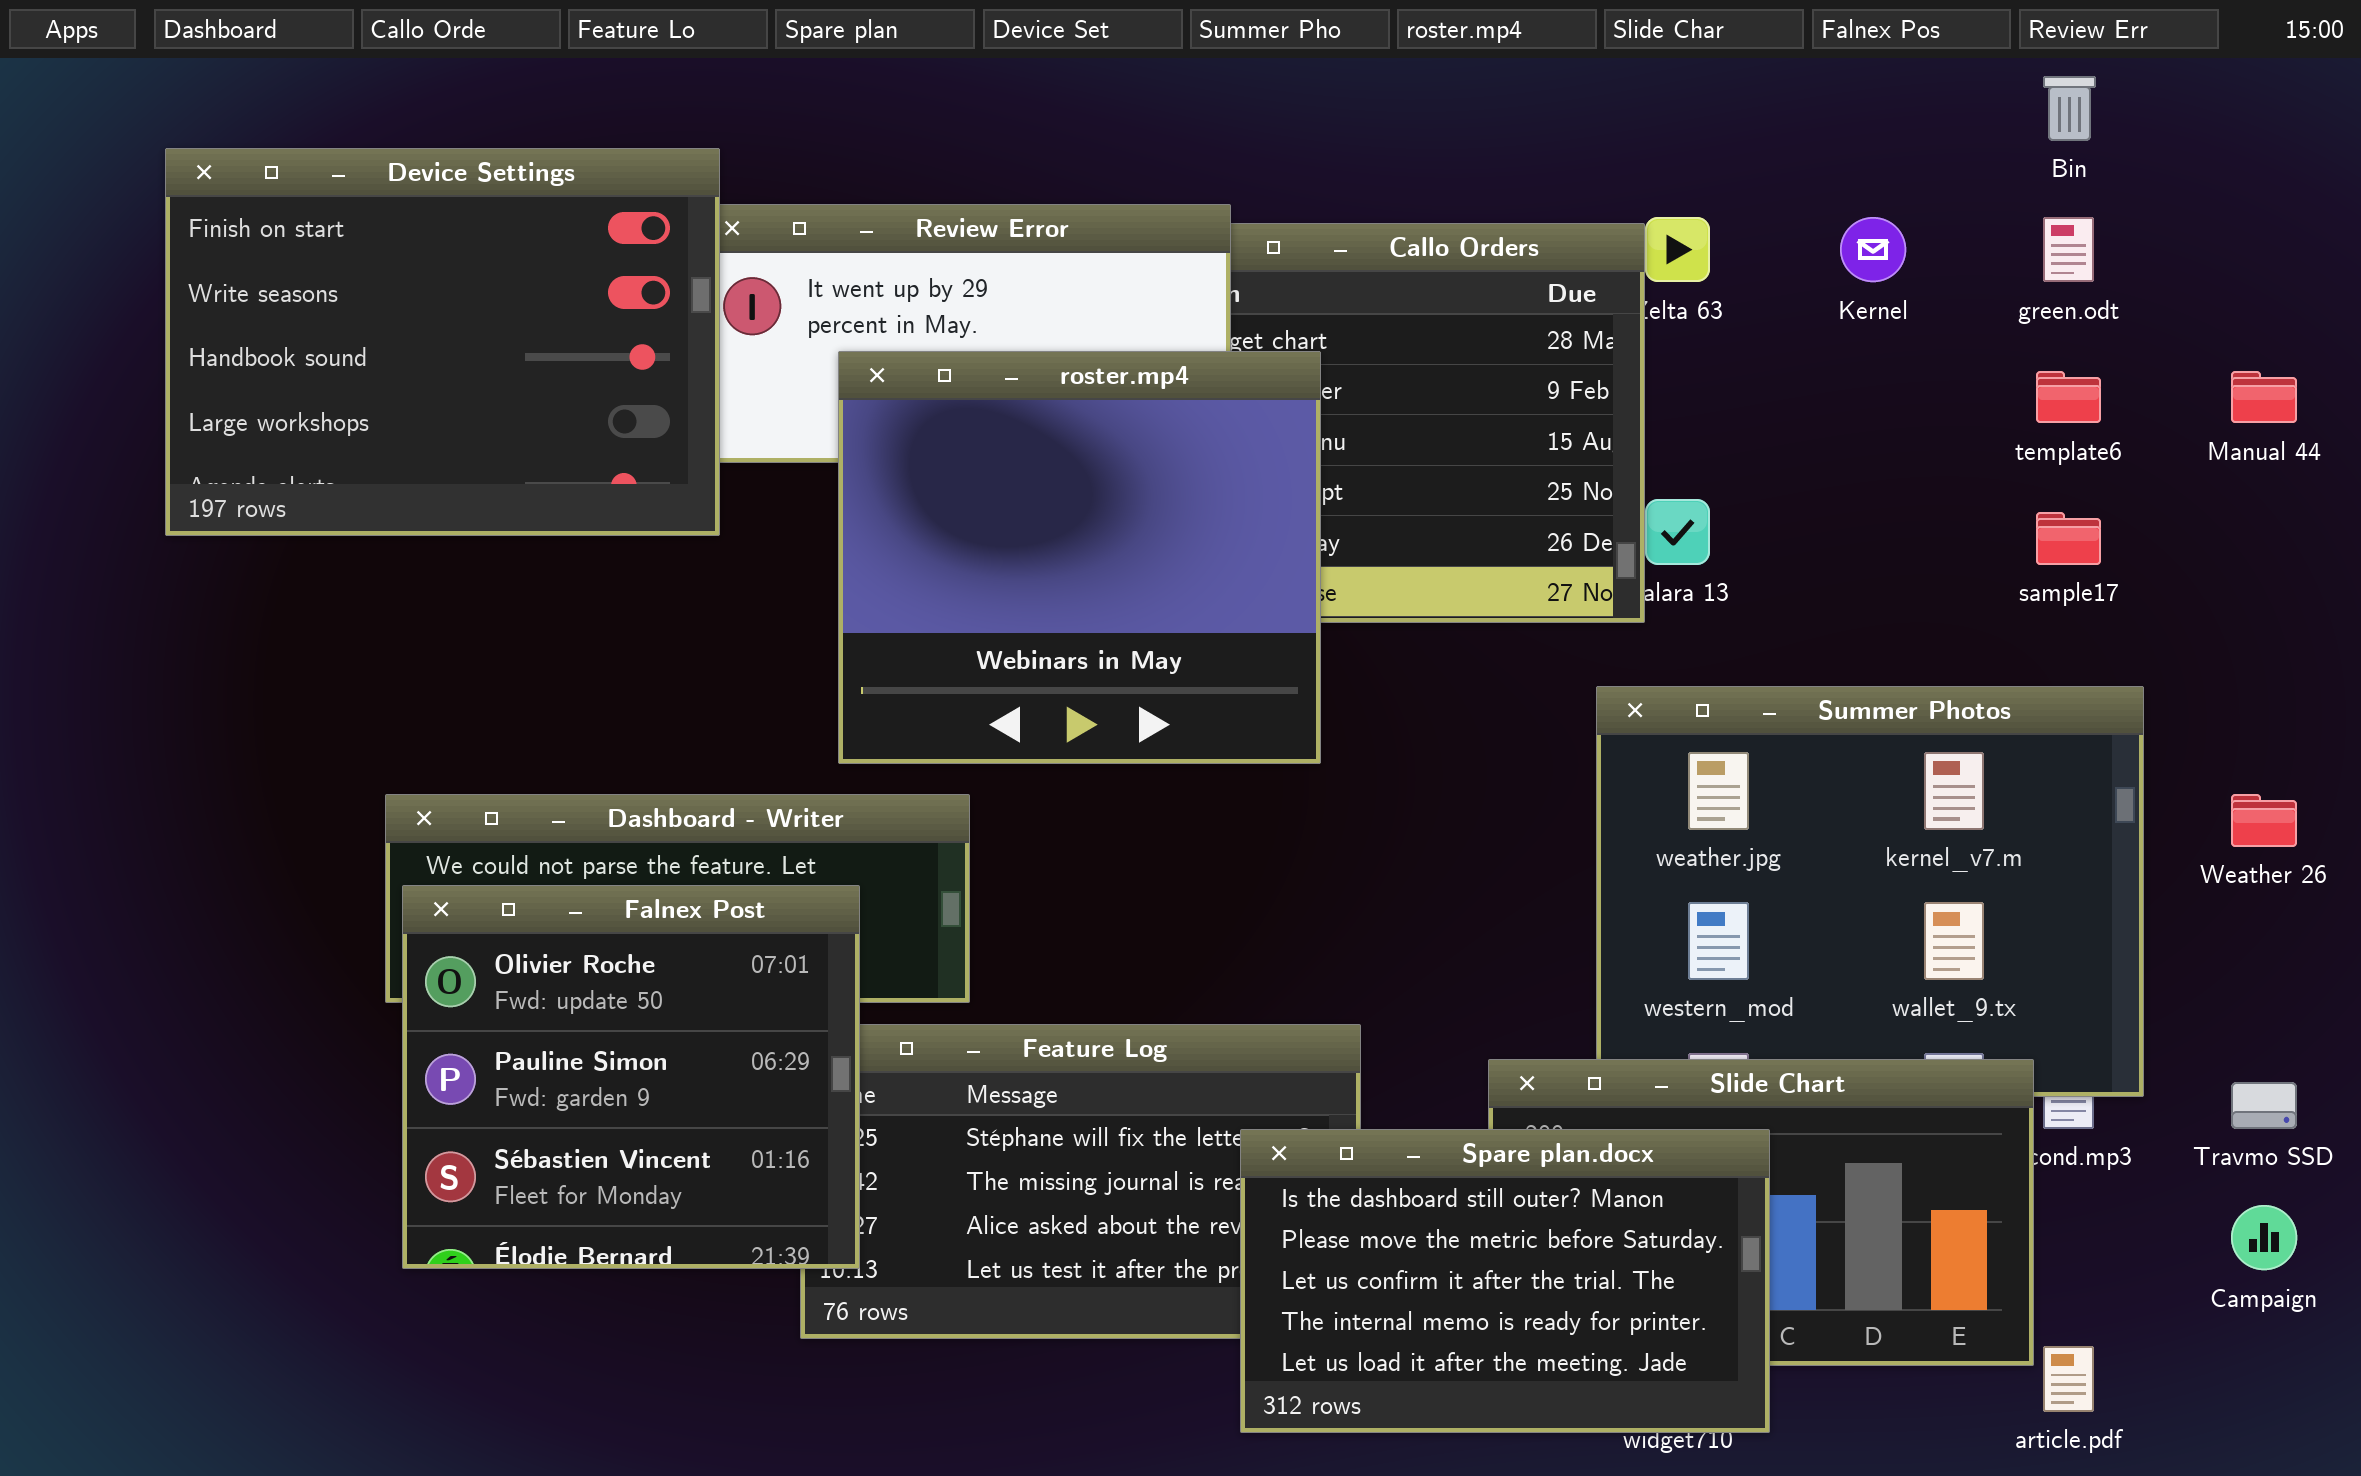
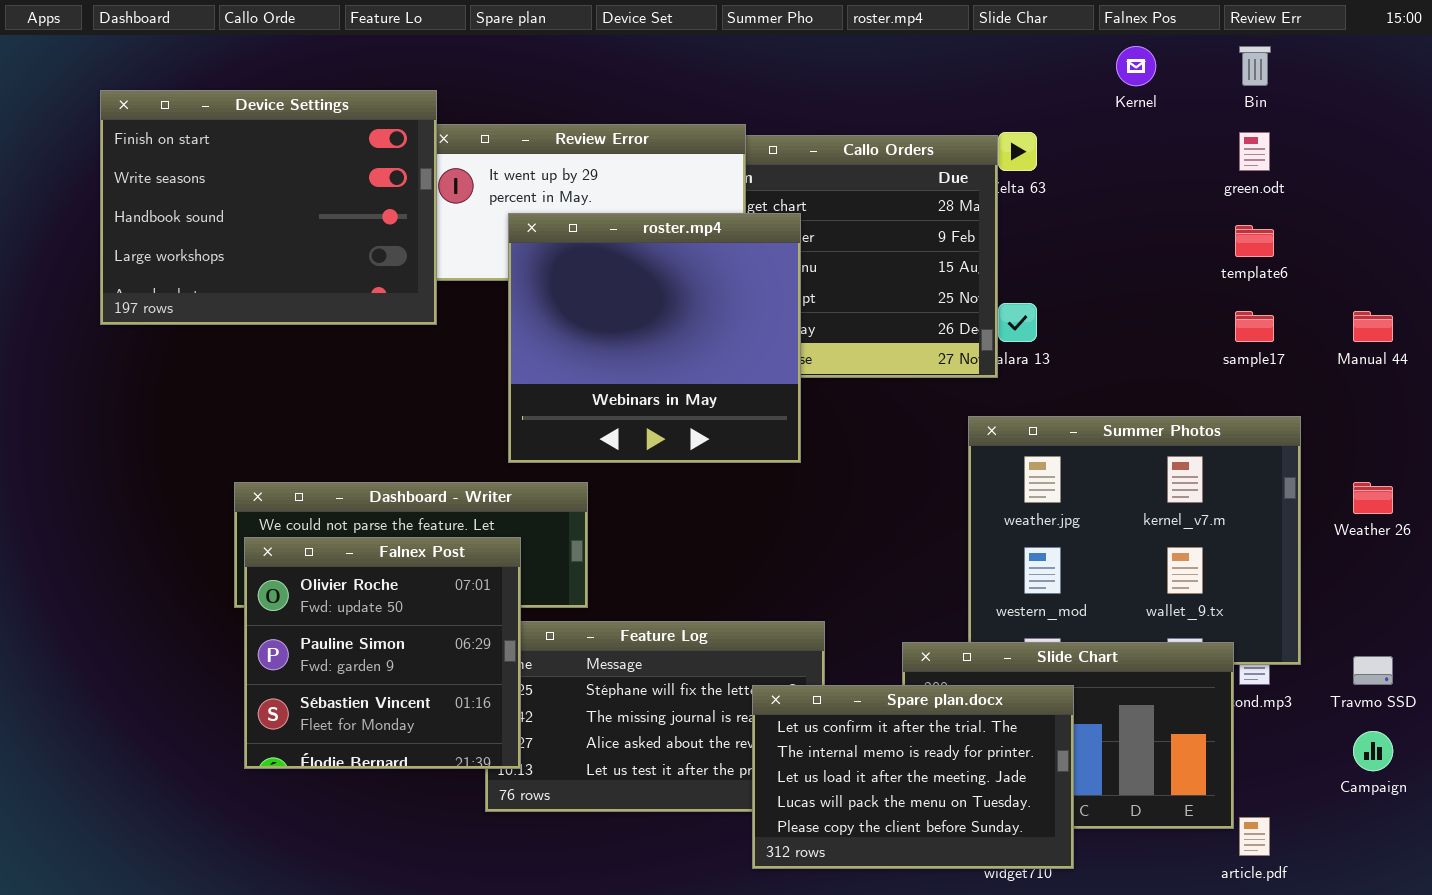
Kernel: [1840,217,1906,282] -> [1116,46,1156,86], moved
Manual 44: [2231,371,2297,423] -> [1353,311,1393,342], moved
Spare plan.docx: [1240,1129,1770,1433] -> [752,685,1074,869], scrolled down 2 rows

